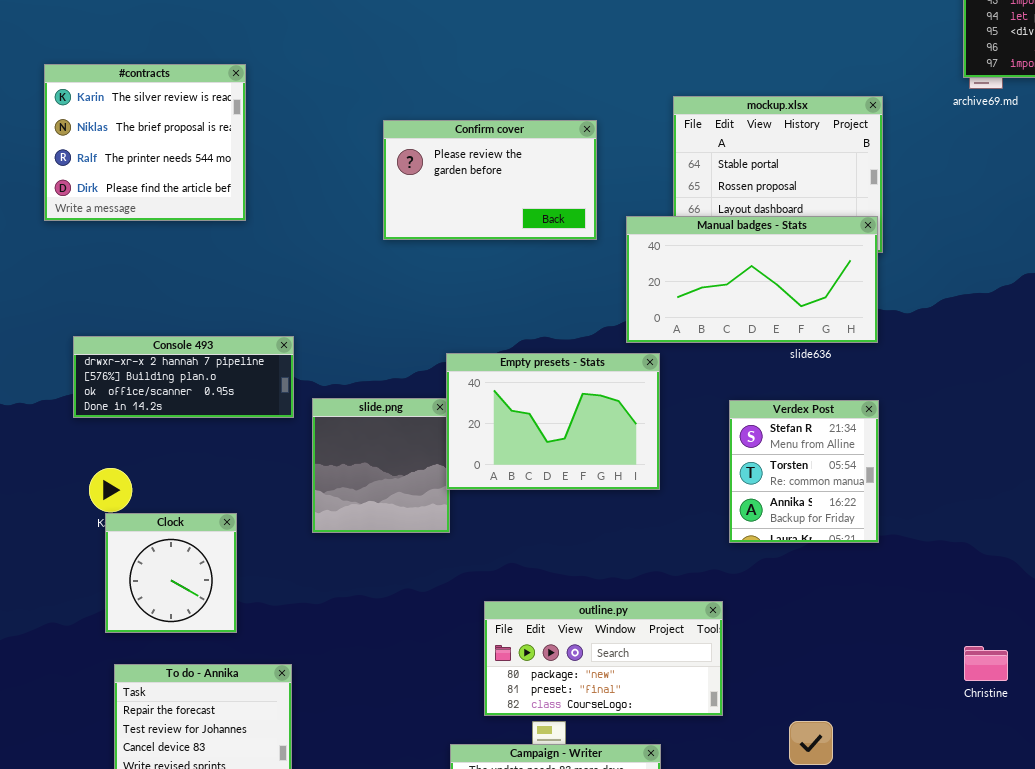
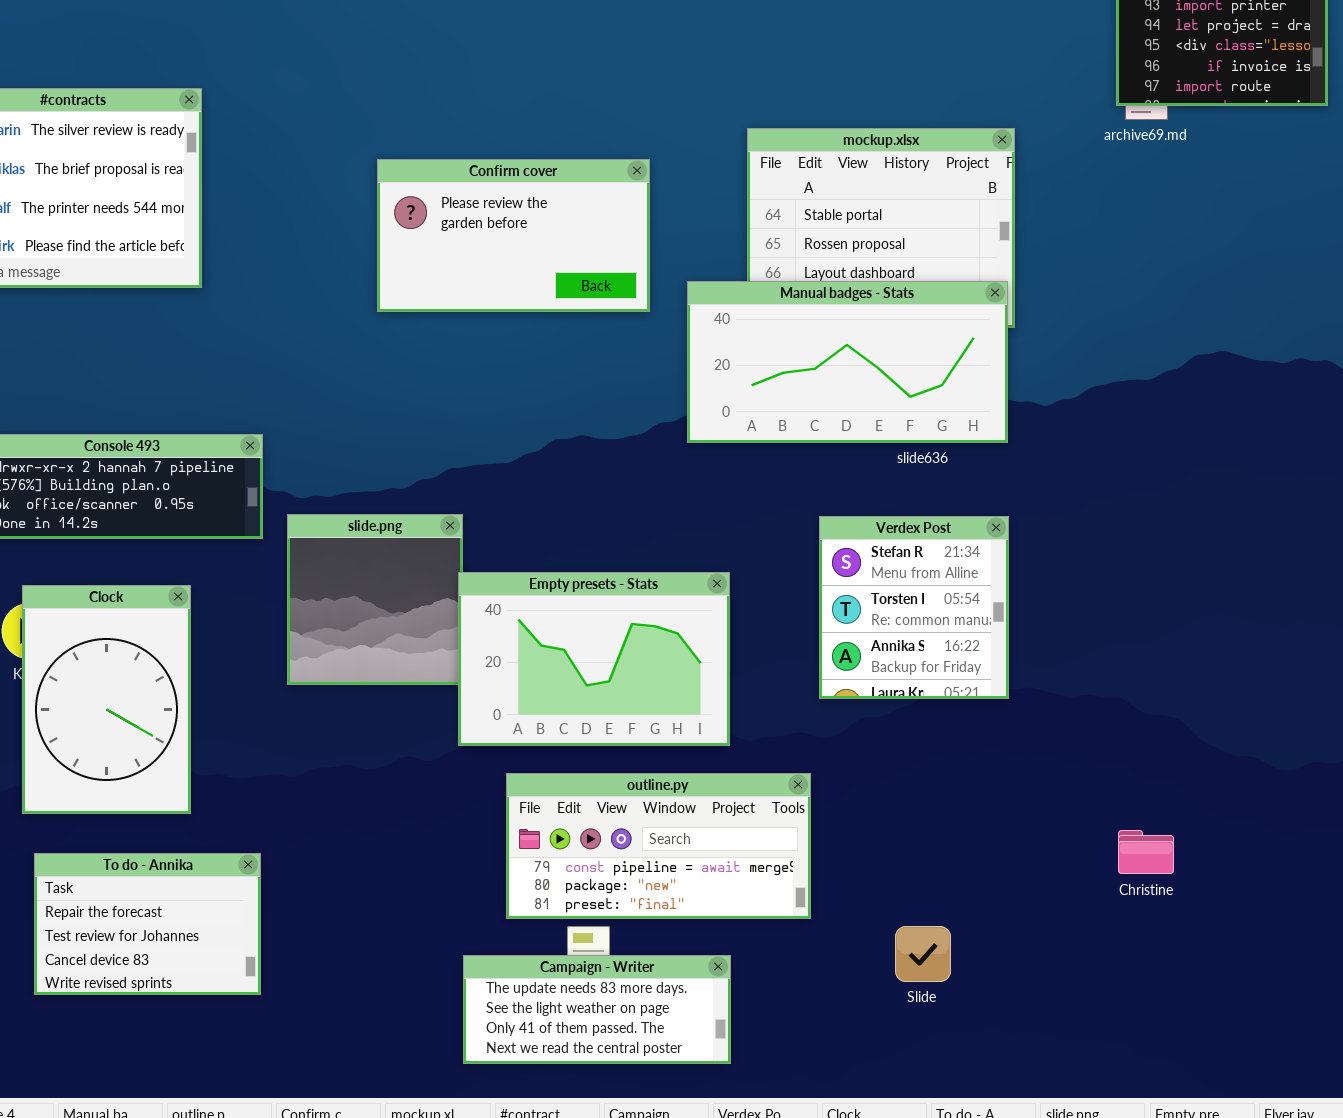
Empty presets - Stats: [446,353,660,490] -> [458,572,730,746], moved
Clock: [105,513,237,633] -> [22,585,191,814], resized
outline.py: [484,601,723,716] -> [506,773,811,919], scrolled up 1 row

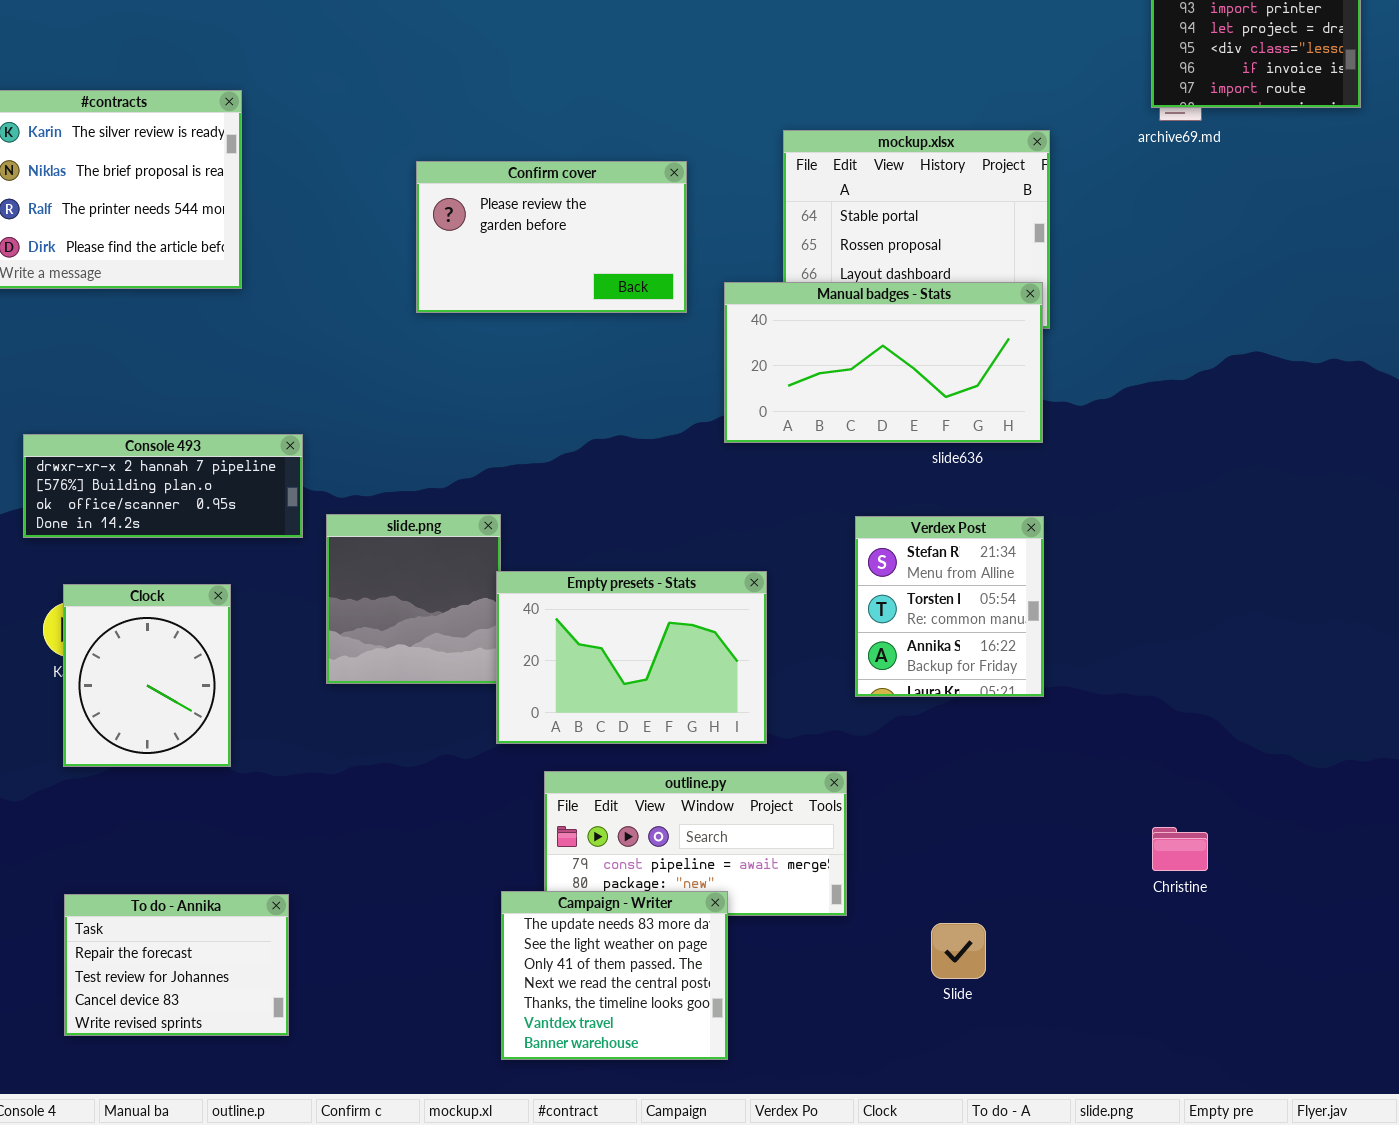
Clock: [22,585,191,814] -> [63,584,231,767], resized
To do - Annika: [34,853,261,995] -> [64,894,289,1036], moved
Campaign - Writer: [463,955,731,1064] -> [501,891,728,1060], resized

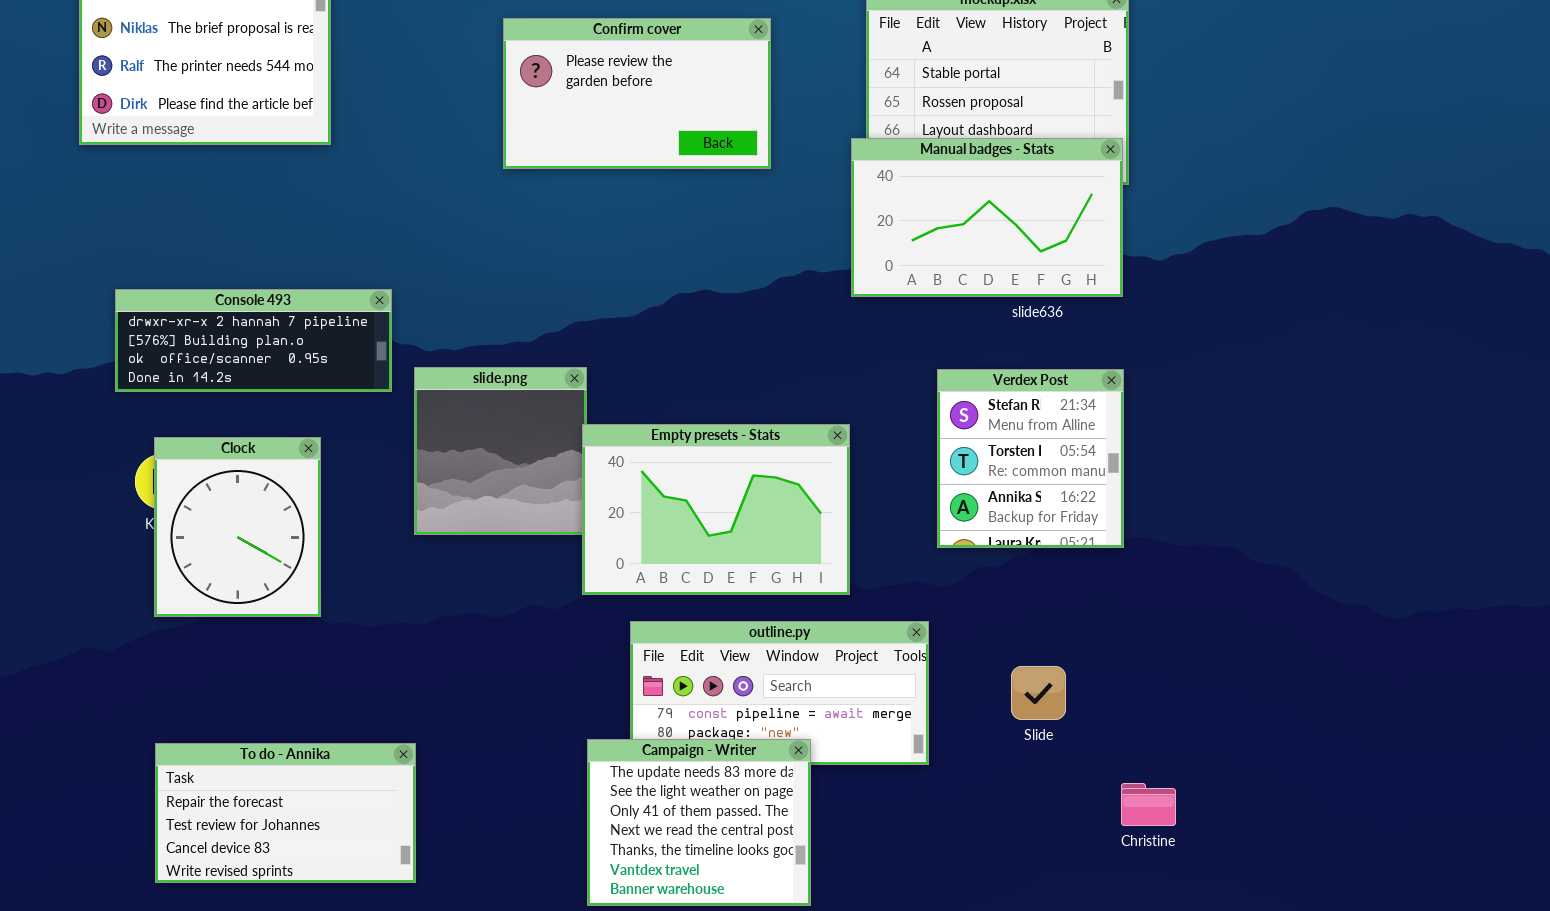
Manual badges - Stats: [724,282,1043,443] -> [851,138,1123,297], resized
Christine: [1152,827,1208,871] -> [1121,783,1176,826], moved
To do - Annika: [64,894,289,1036] -> [155,743,416,883], resized
Slide: [931,923,986,979] -> [1011,666,1066,720], moved

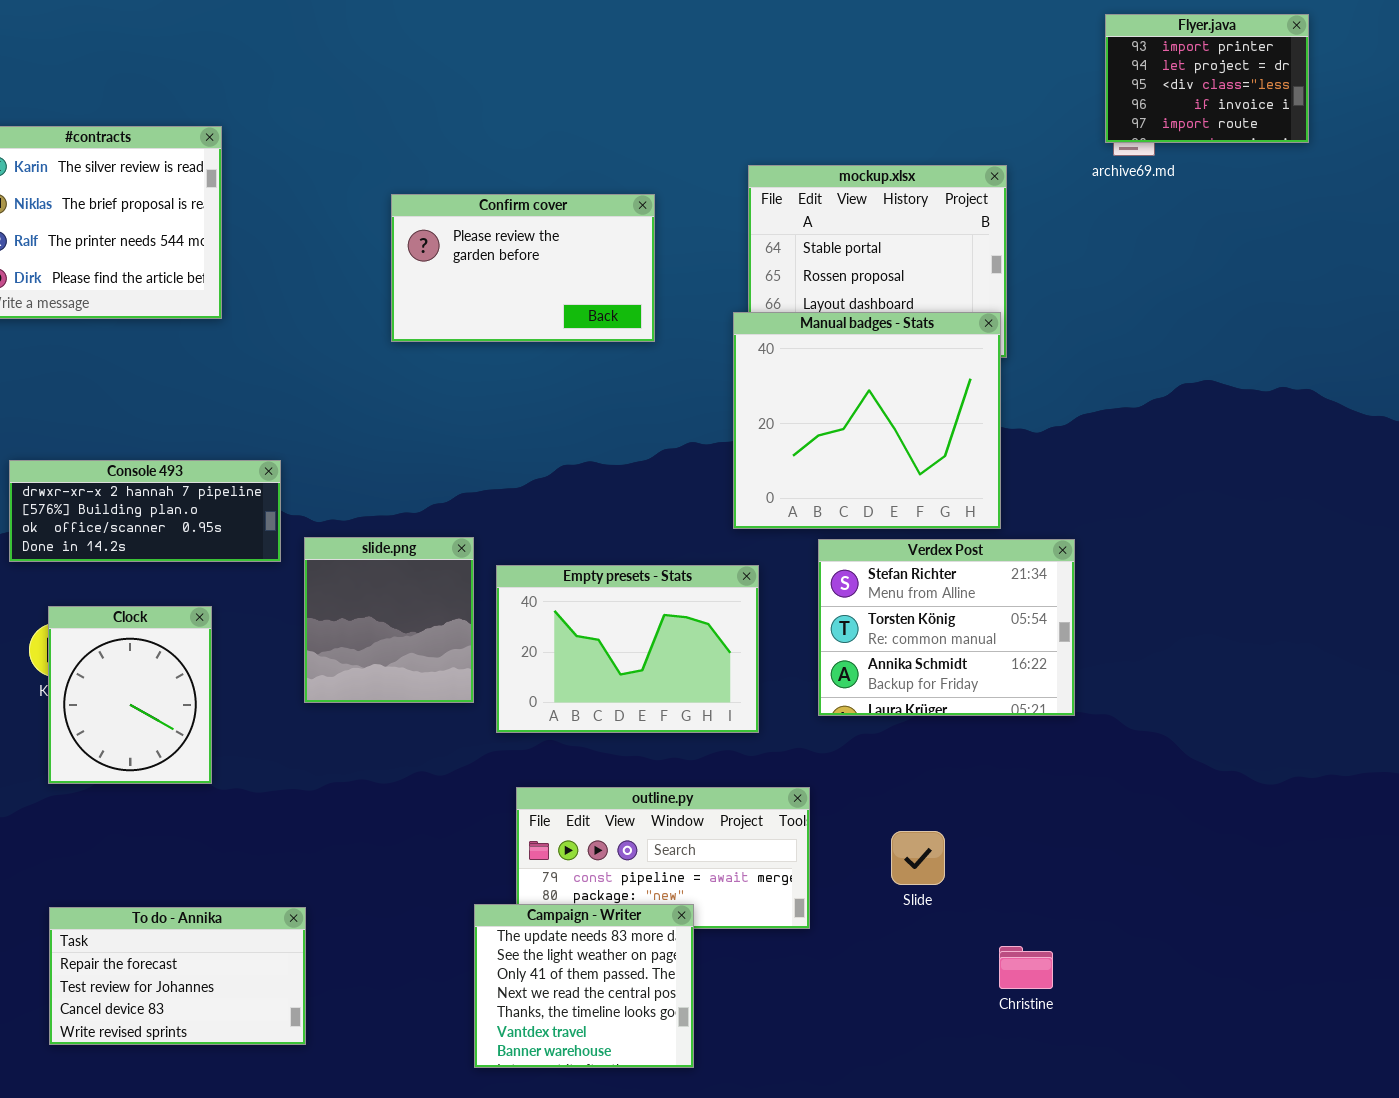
Manual badges - Stats: [851,138,1123,297] -> [733,312,1001,529], resized
Verdex Post: [937,369,1124,548] -> [818,539,1075,716], resized
Empty presets - Stats: [582,424,850,595] -> [496,565,759,733], moved

